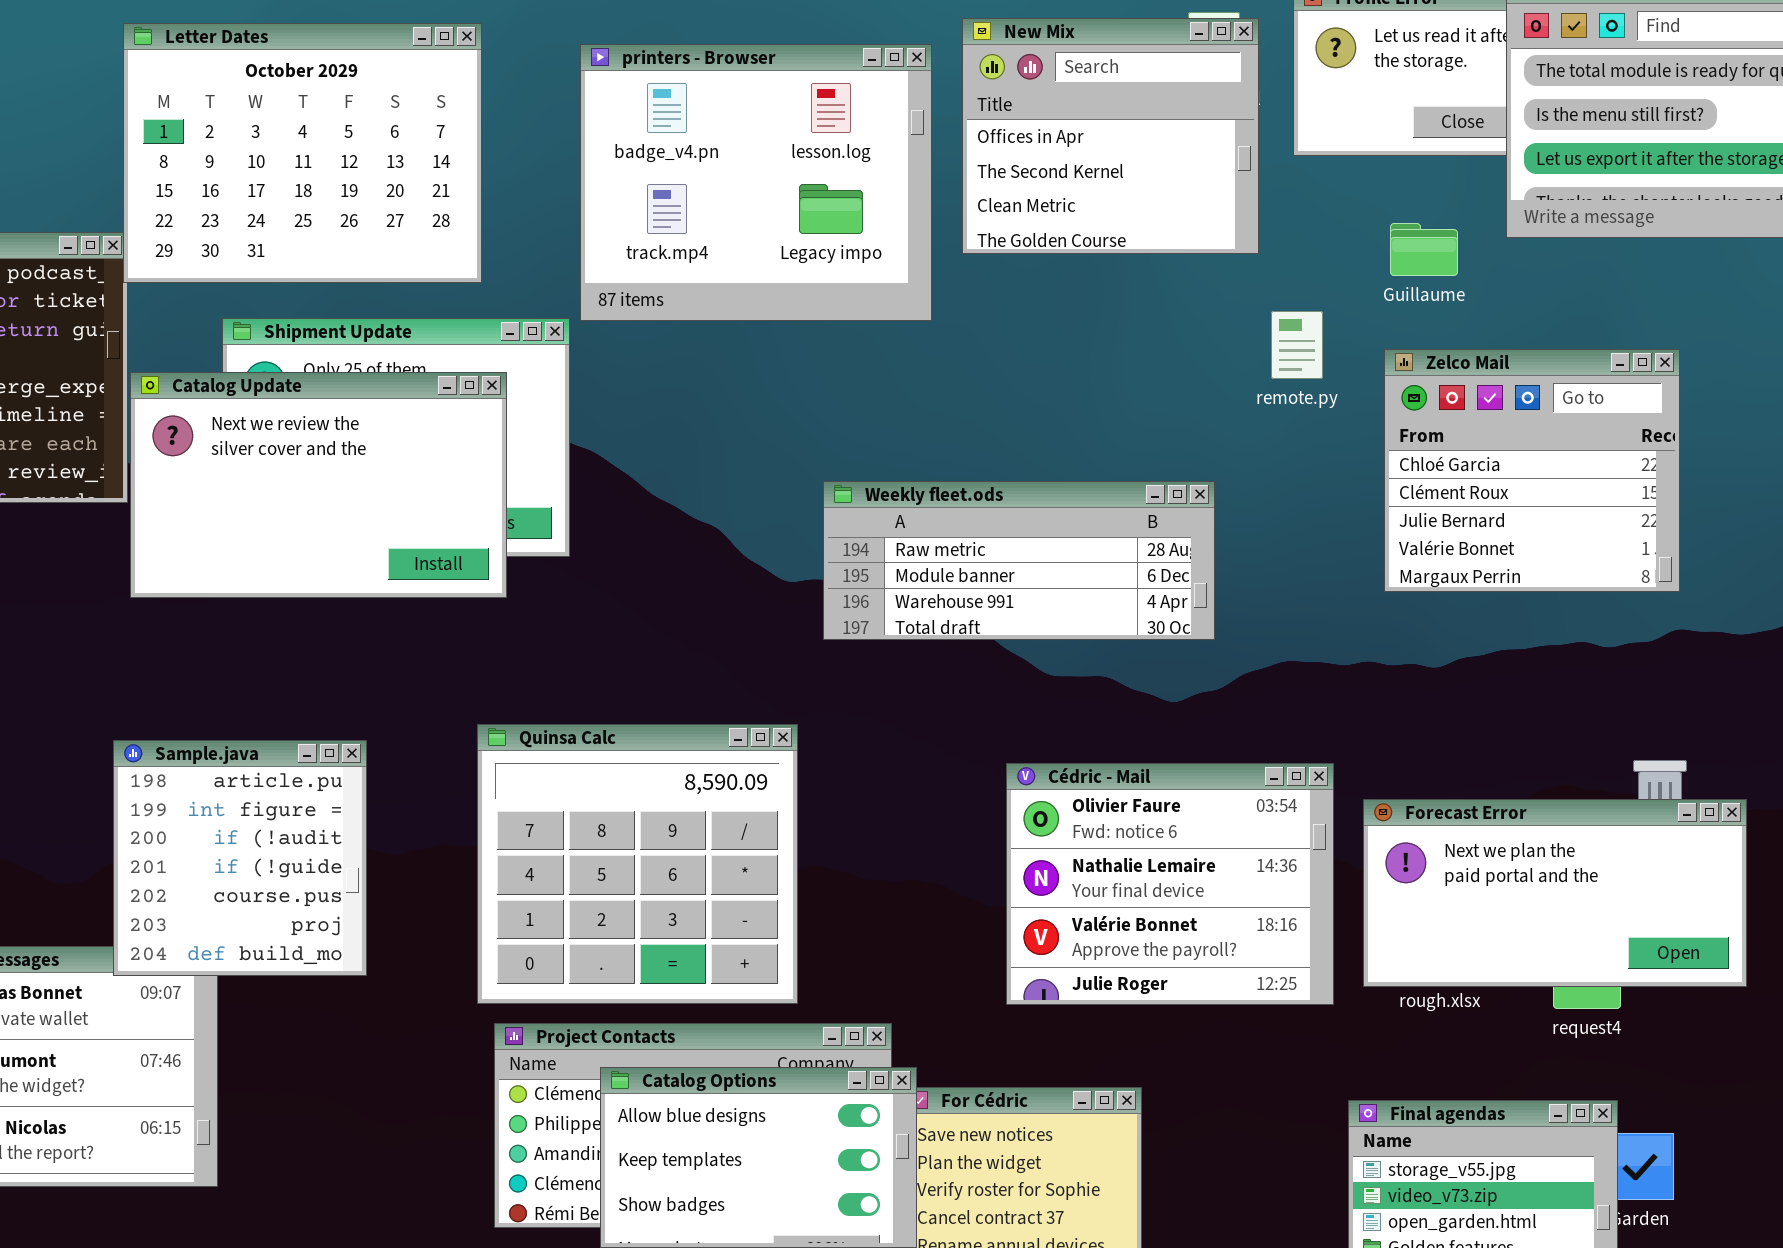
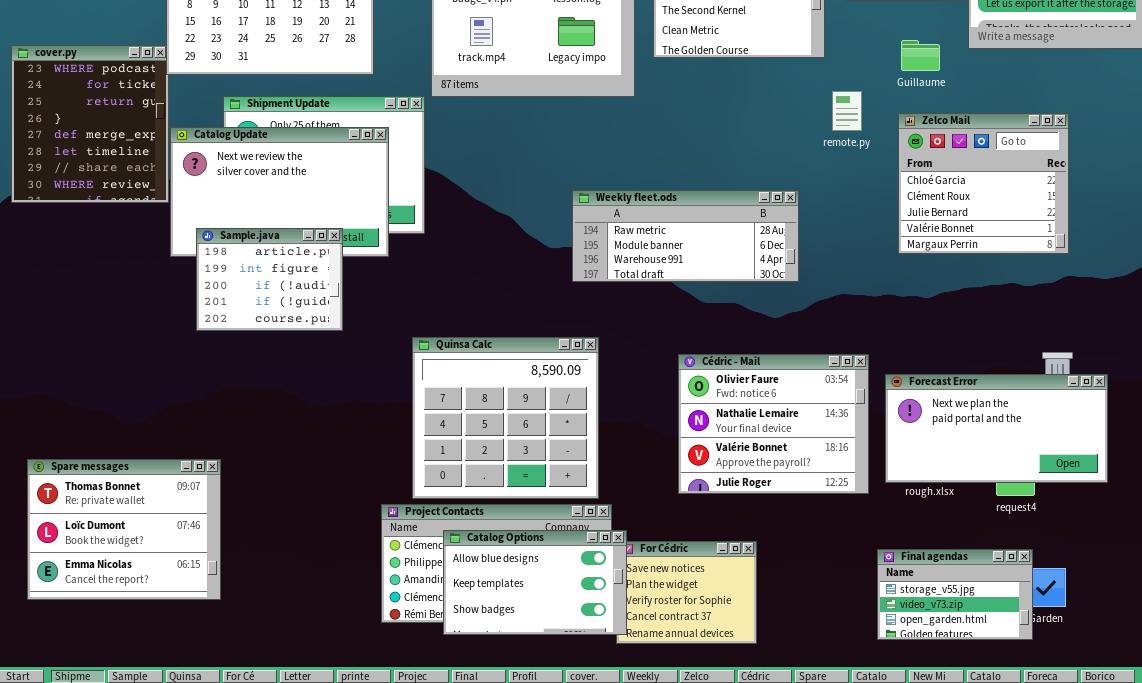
Quinsa Calc: [477,724,798,1004] -> [412,337,599,499], moved
Sample.java: [113,740,367,976] -> [196,228,343,331], moved, resized

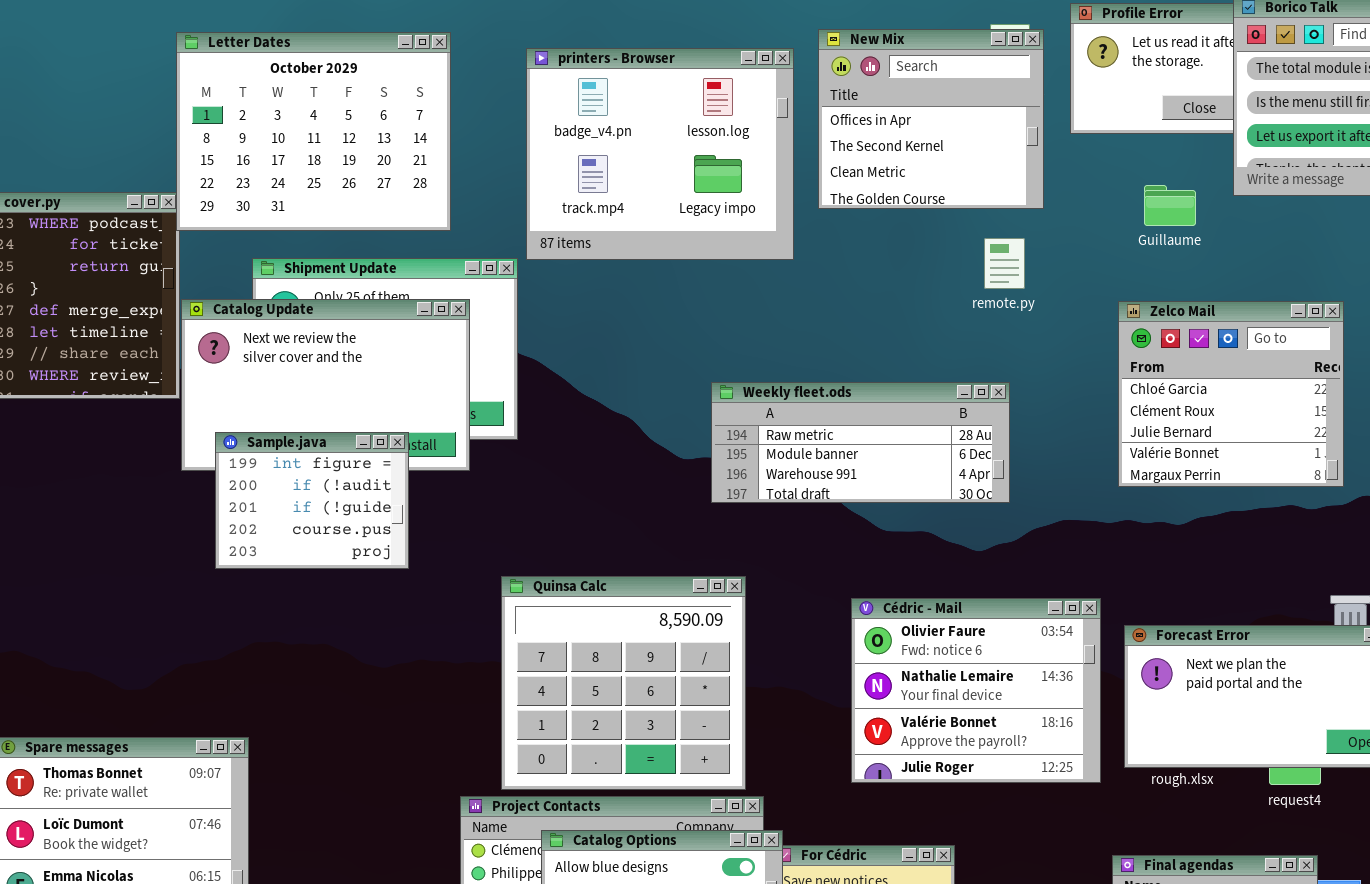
remote.py: [832,91,862,131] -> [984,238,1025,289], moved
Zelco Mail: [898,113,1069,254] -> [1118,301,1344,487], moved
Sample.java: [196,228,343,331] -> [215,432,409,569], scrolled down 1 row

